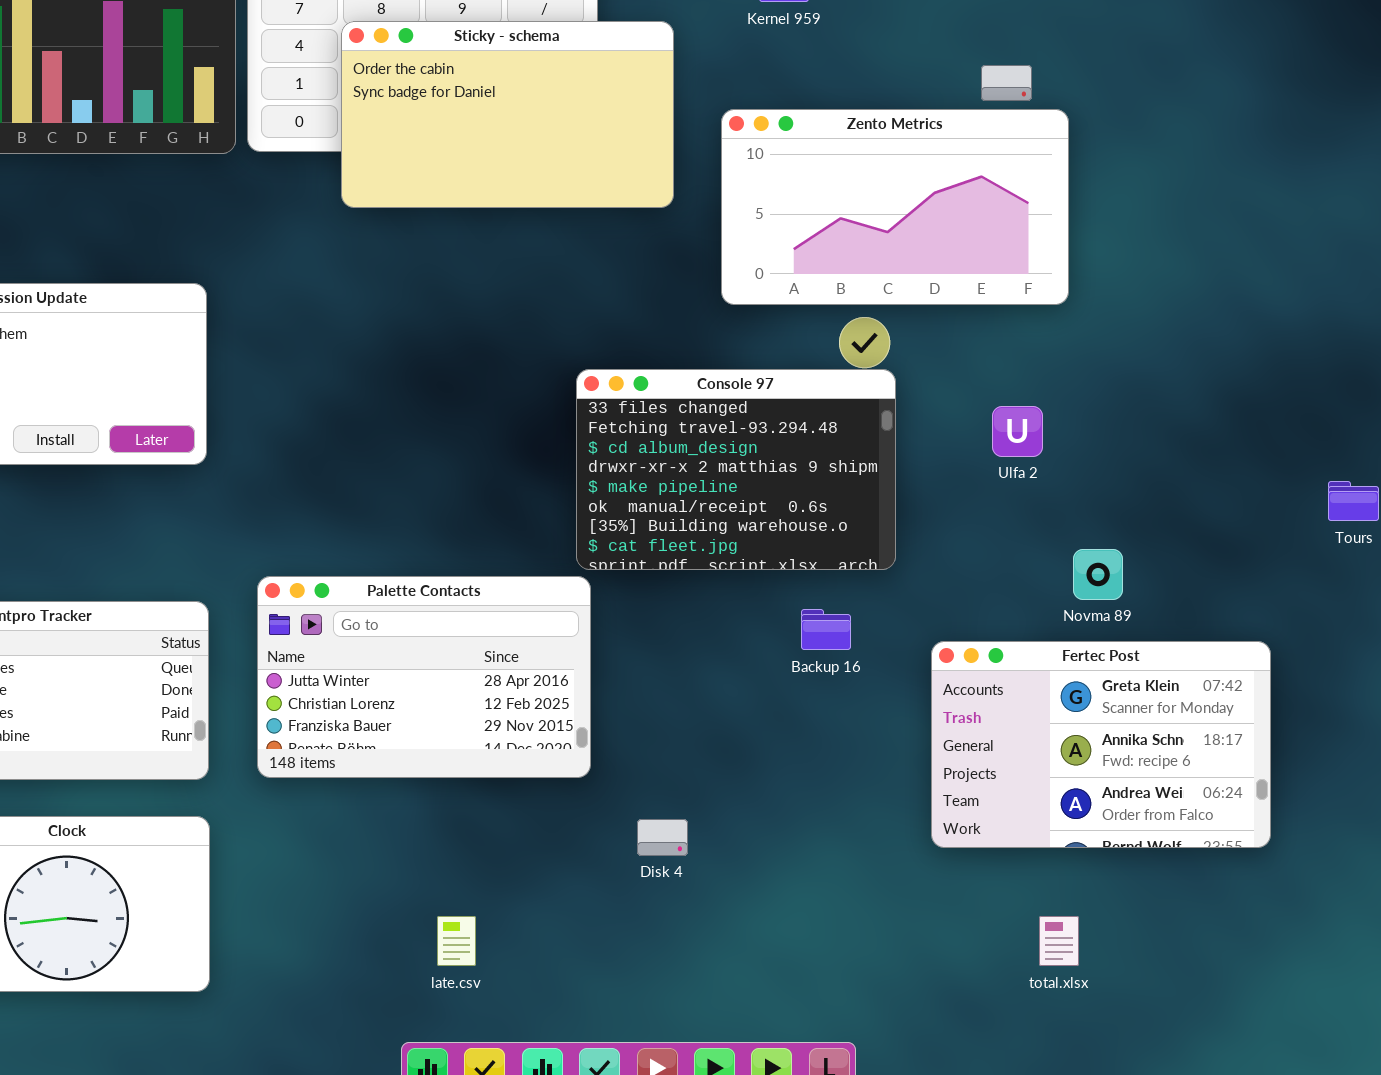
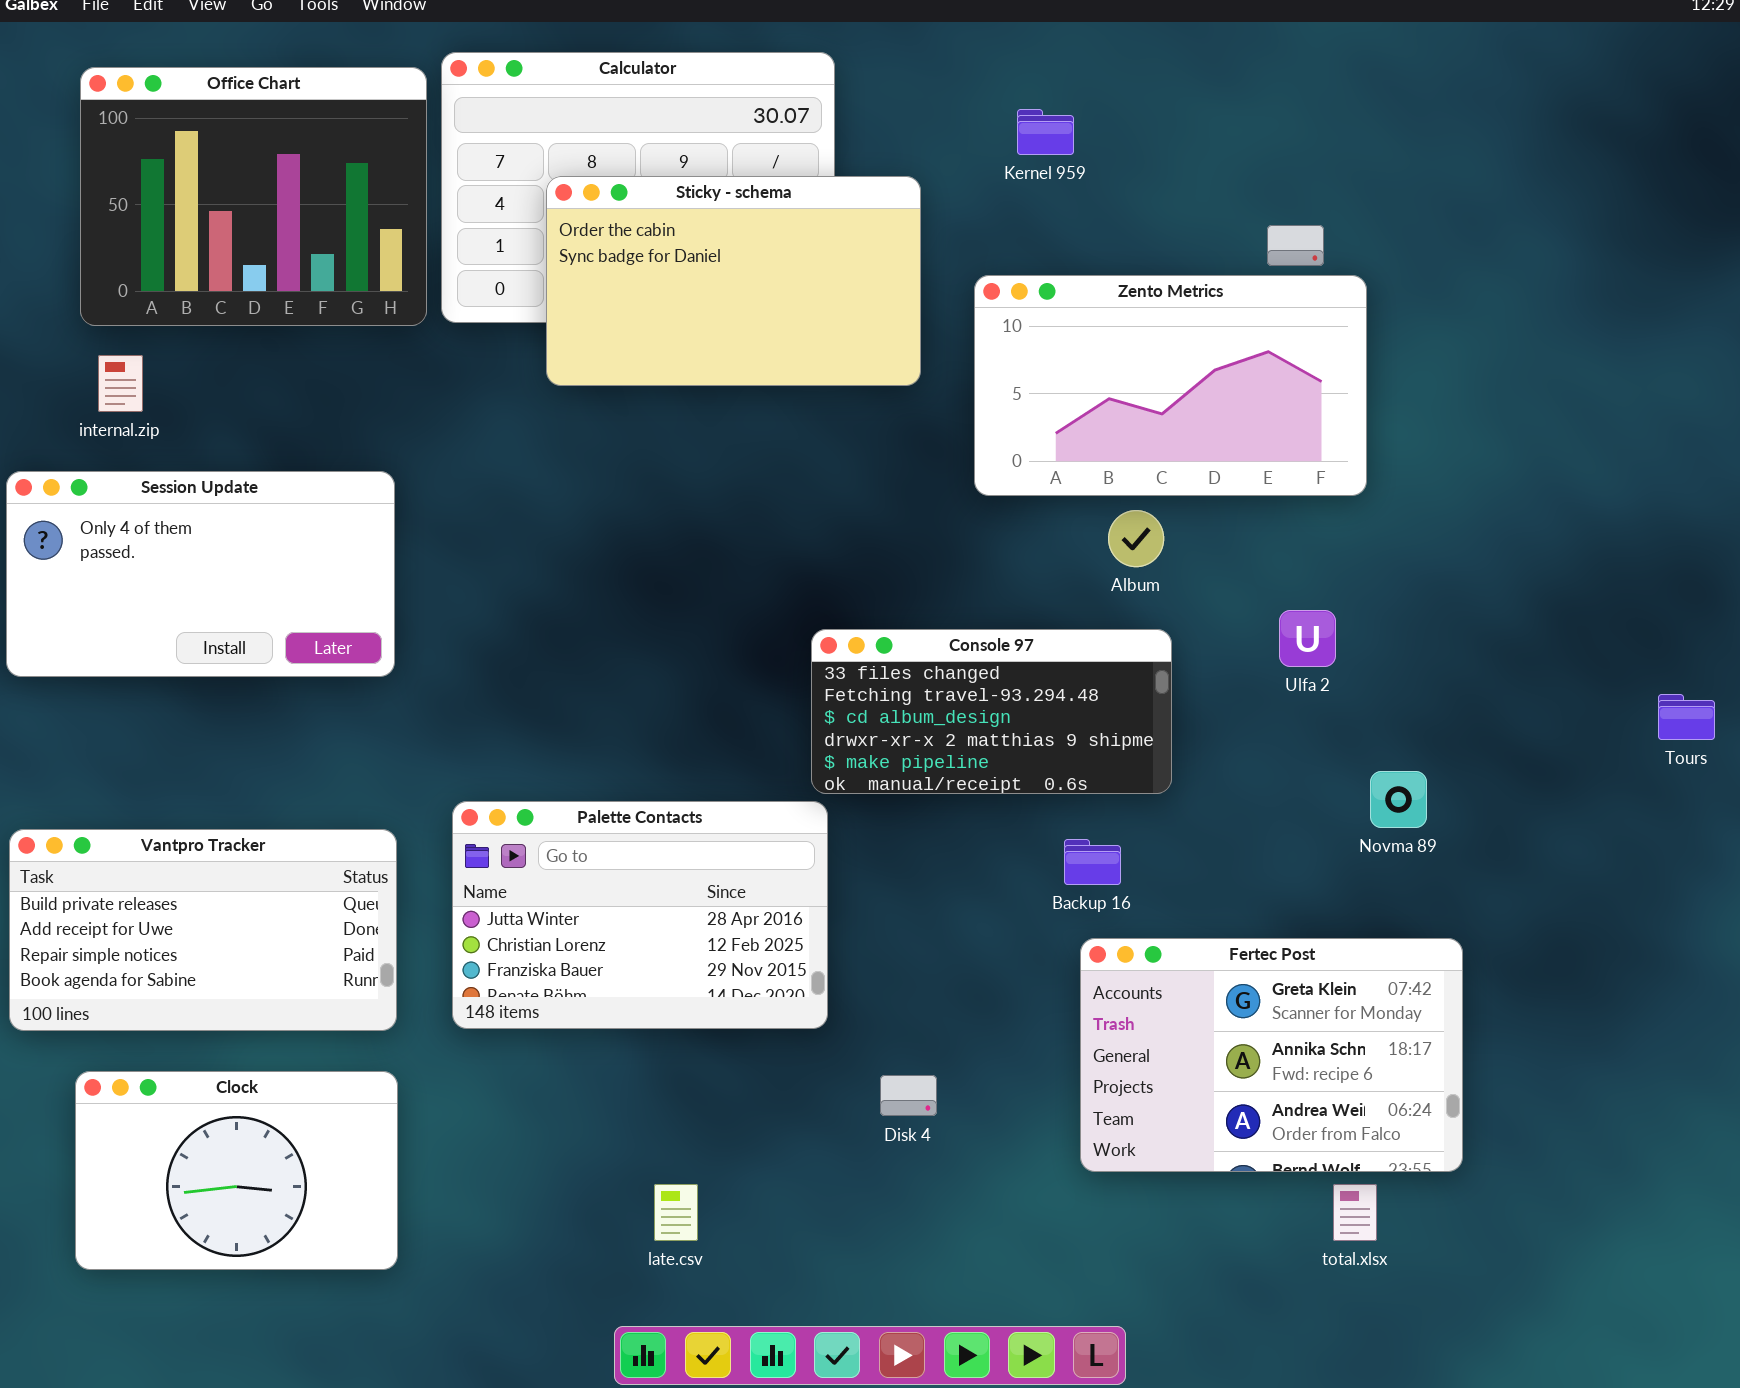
Console 97: [576,369,896,570] -> [811,629,1172,794], resized
Fertec Post: [931,641,1271,848] -> [1080,938,1463,1172], moved

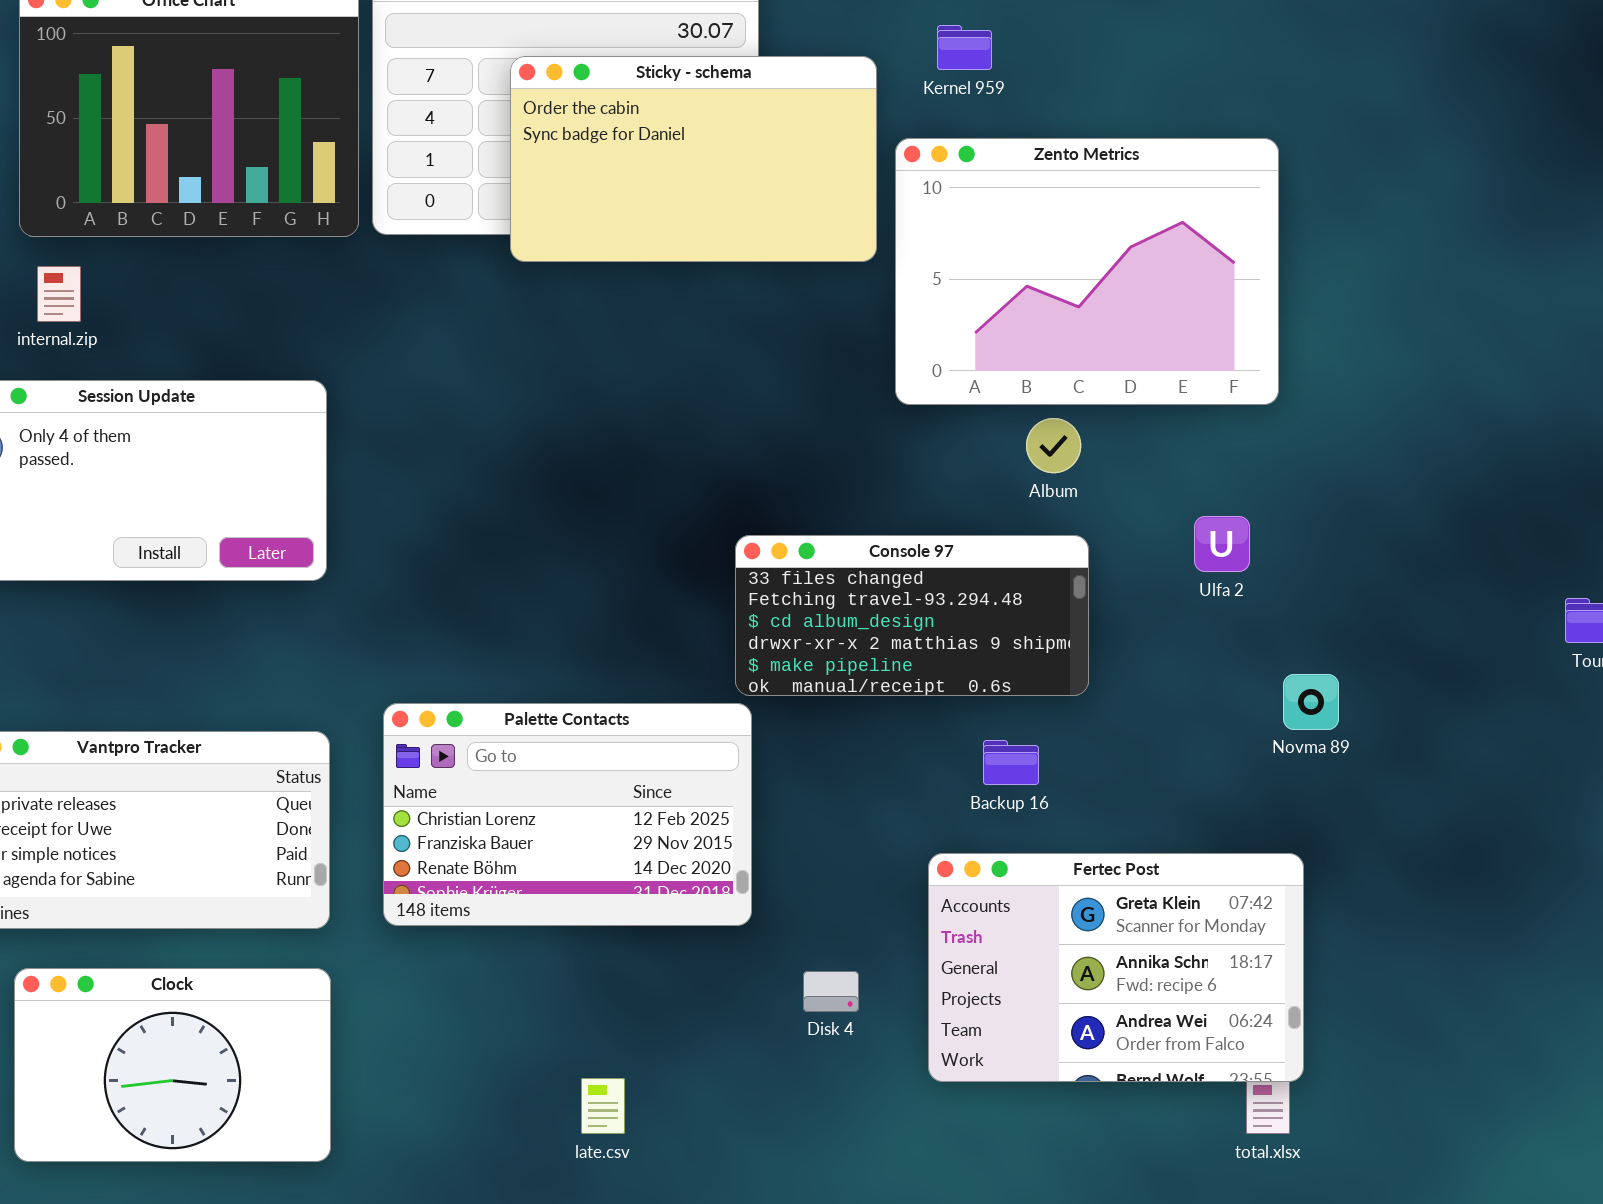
Sticky - schema: [546,176,921,386] -> [510,56,877,262], moved
Zento Metrics: [974,275,1367,496] -> [895,138,1279,405], resized
Palette Contacts: [452,801,828,1029] -> [383,703,752,926], scrolled down 1 row
Fertec Post: [1080,938,1463,1172] -> [928,853,1304,1082], moved

